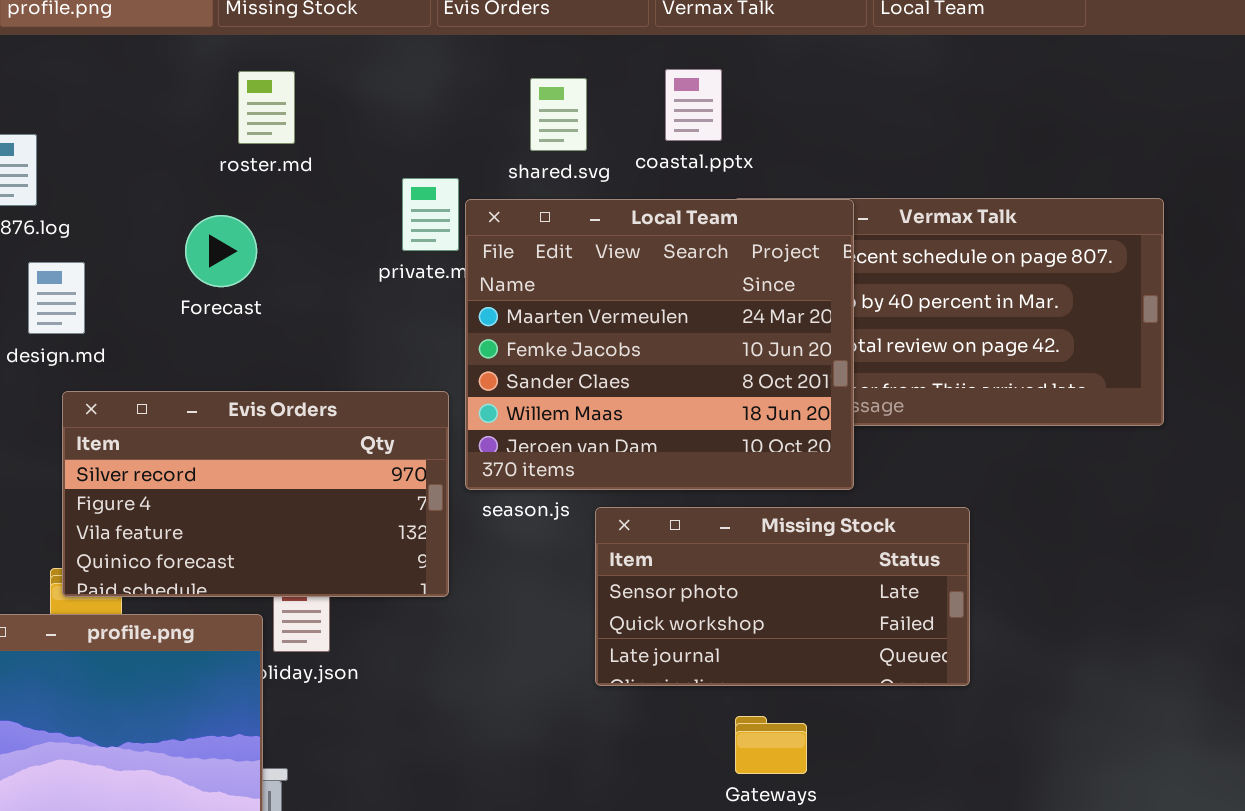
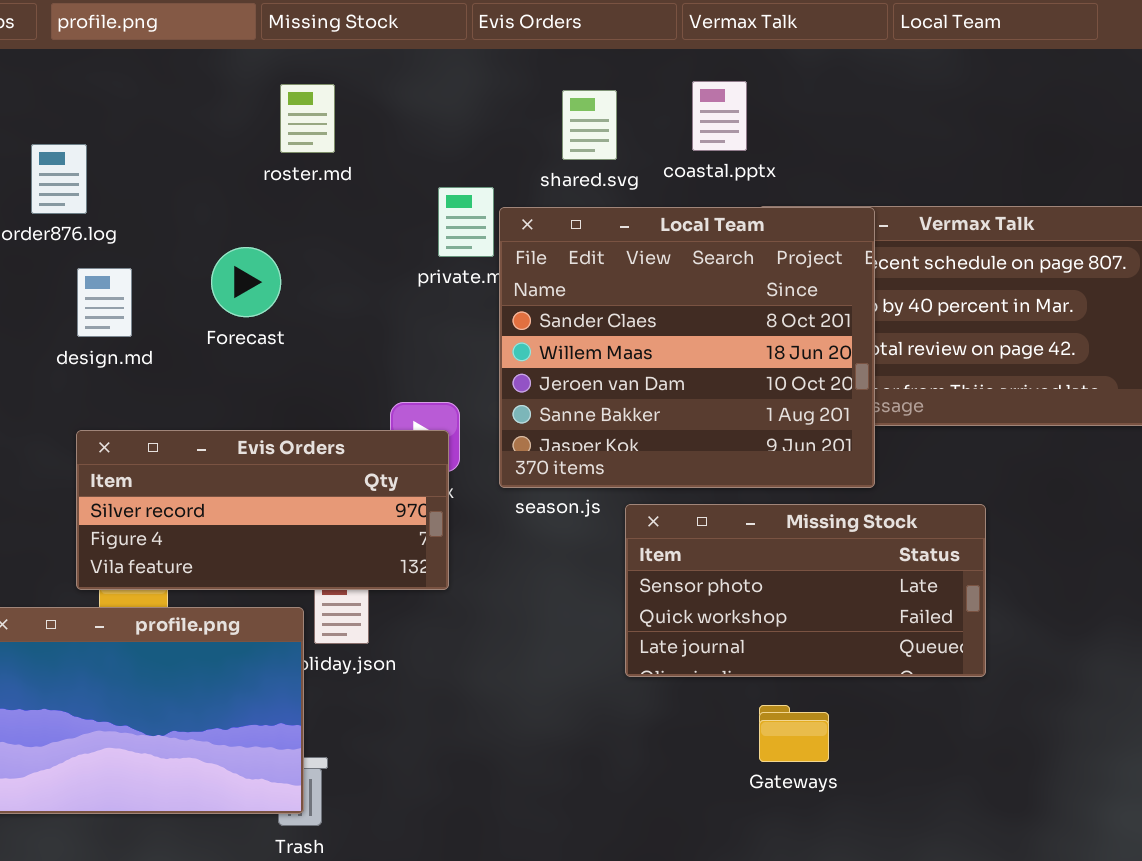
Local Team: [465,199,854,490] -> [499,207,875,488], scrolled down 2 rows
Forecast: [185,215,257,287] -> [211,247,281,317], moved
Evis Orders: [62,391,449,597] -> [76,430,449,590], moved, resized

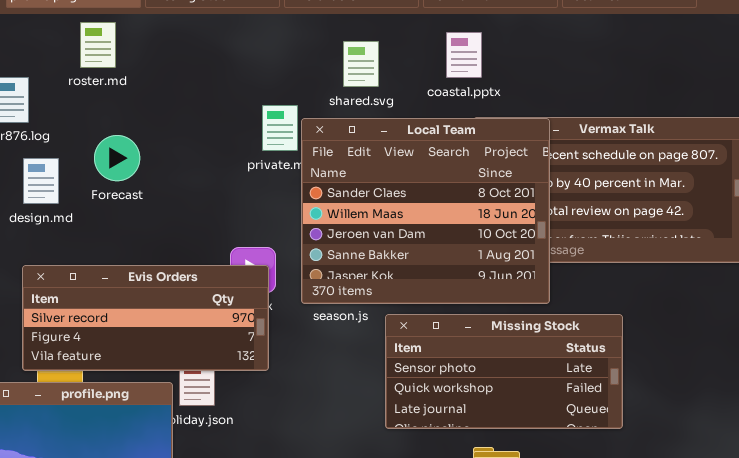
coastal.pptx: [692,81,747,151] -> [446,32,482,78], moved
roster.md: [280,84,335,153] -> [80,22,116,68], moved
Forecast: [211,247,281,317] -> [94,135,140,181], moved

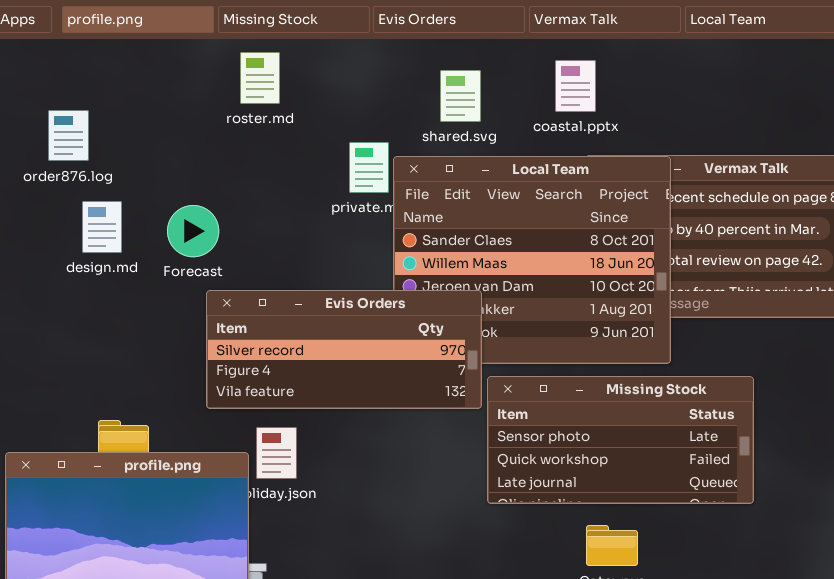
roster.md: [80,22,116,68] -> [240,52,280,104], moved
Forecast: [94,135,140,181] -> [167,205,219,257], moved
Evis Orders: [22,265,269,371] -> [206,290,482,409], moved

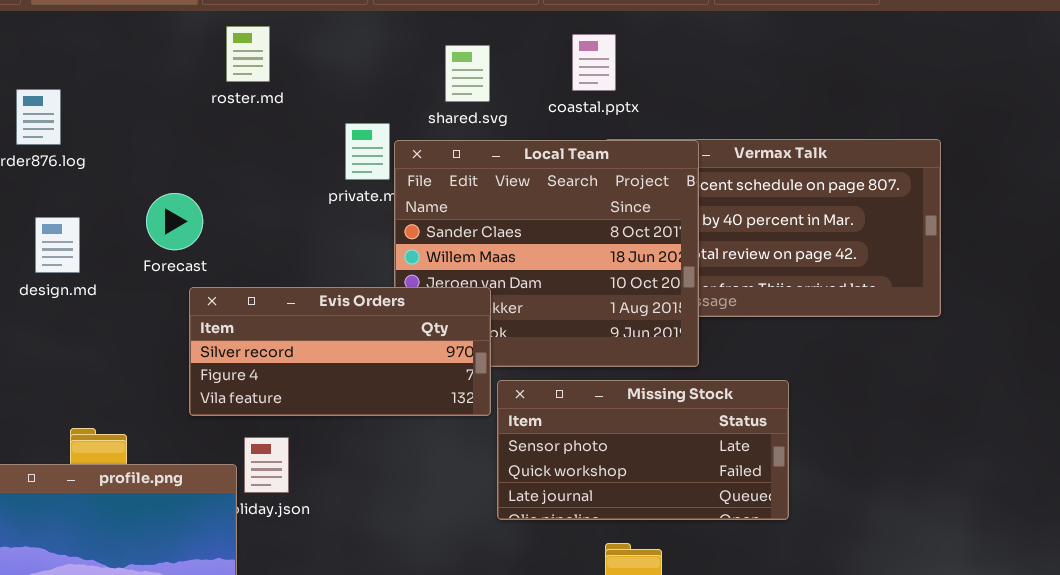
design.md: [82,201,122,253] -> [35,217,80,273], moved

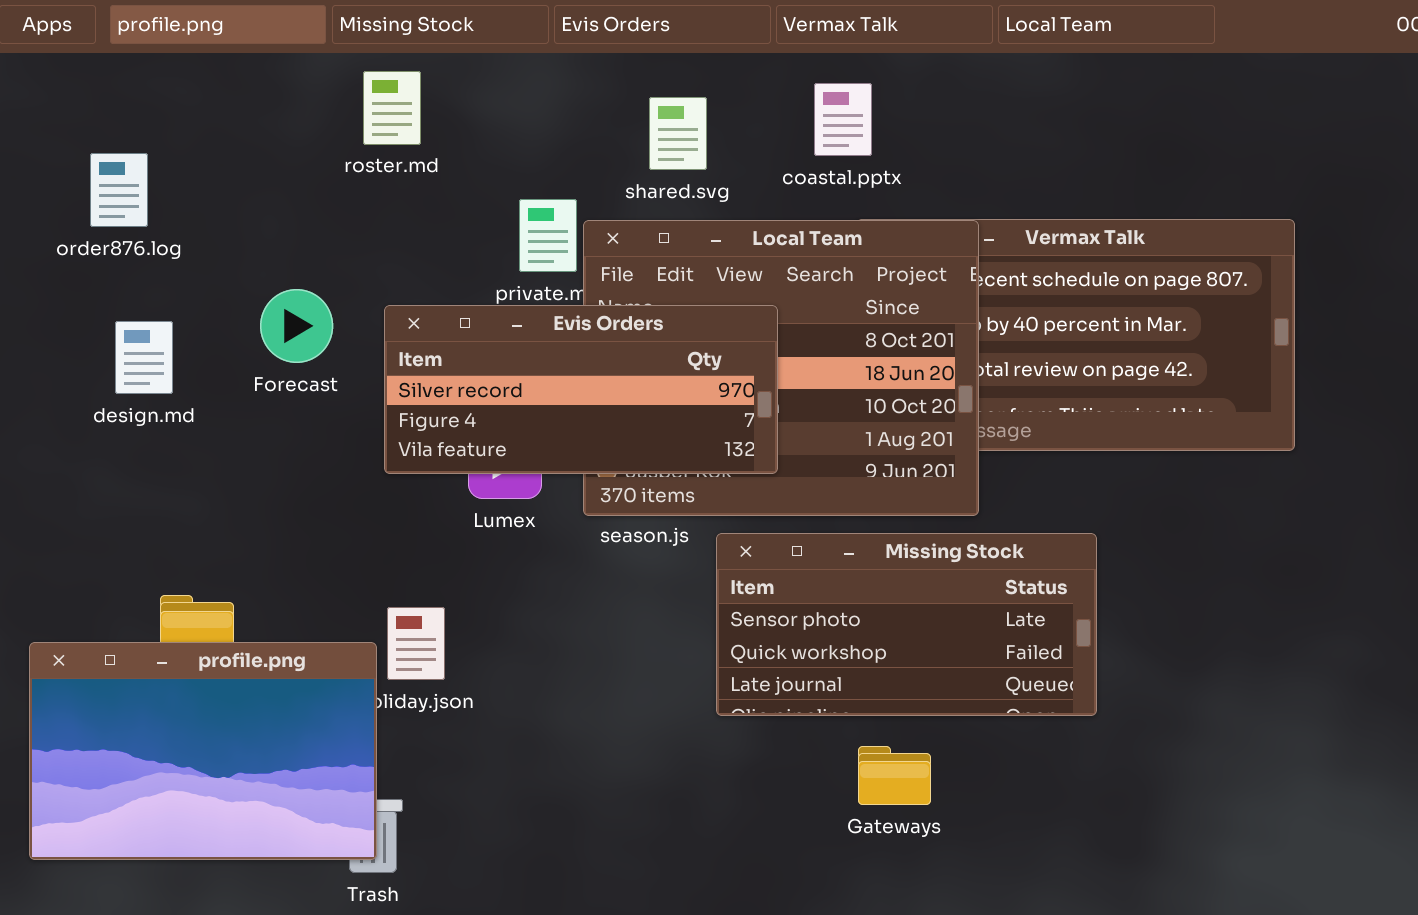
Evis Orders: [189,287,491,416] -> [384,305,778,474], moved

